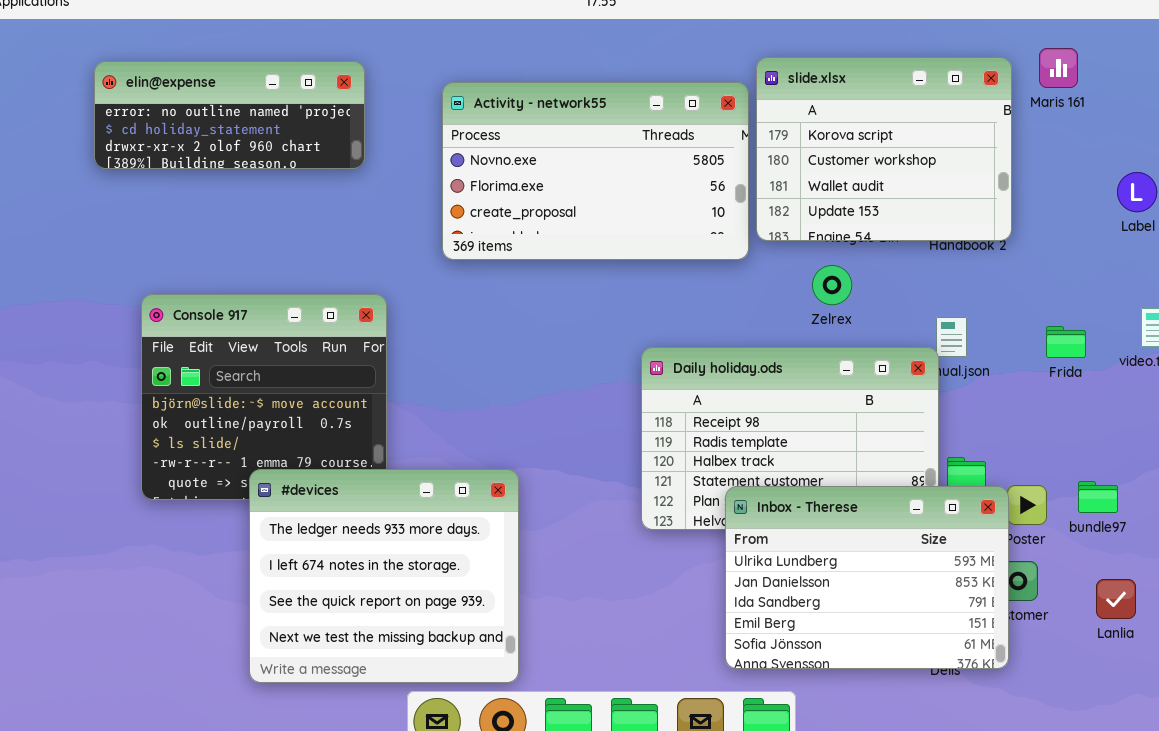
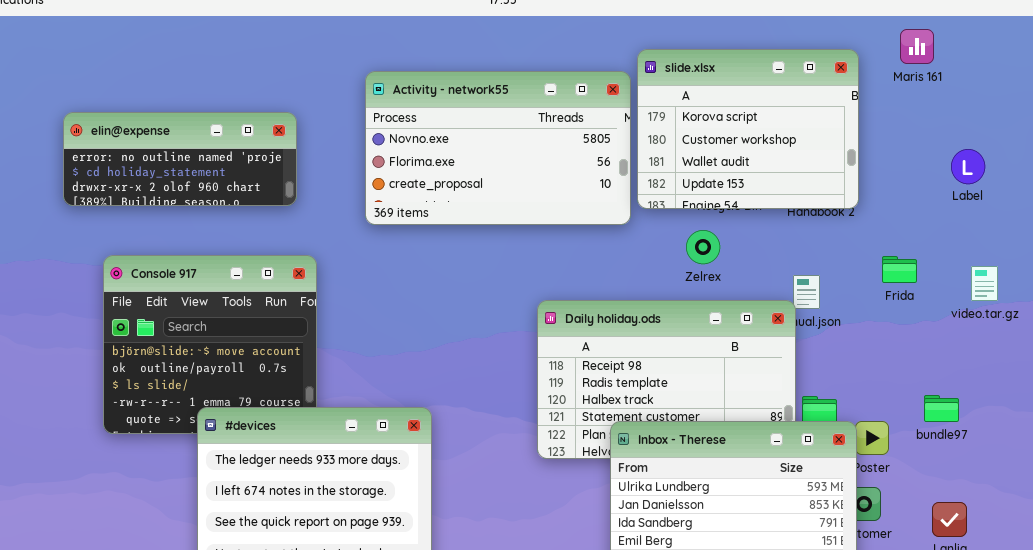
Maris 161: [1039,48,1078,88] -> [900,29,934,64], moved
elin@expense: [94,61,365,169] -> [63,112,297,206], moved
Frida: [1046,326,1086,358] -> [882,256,917,283], moved
bundle97: [1078,481,1118,513] -> [924,395,959,422], moved

